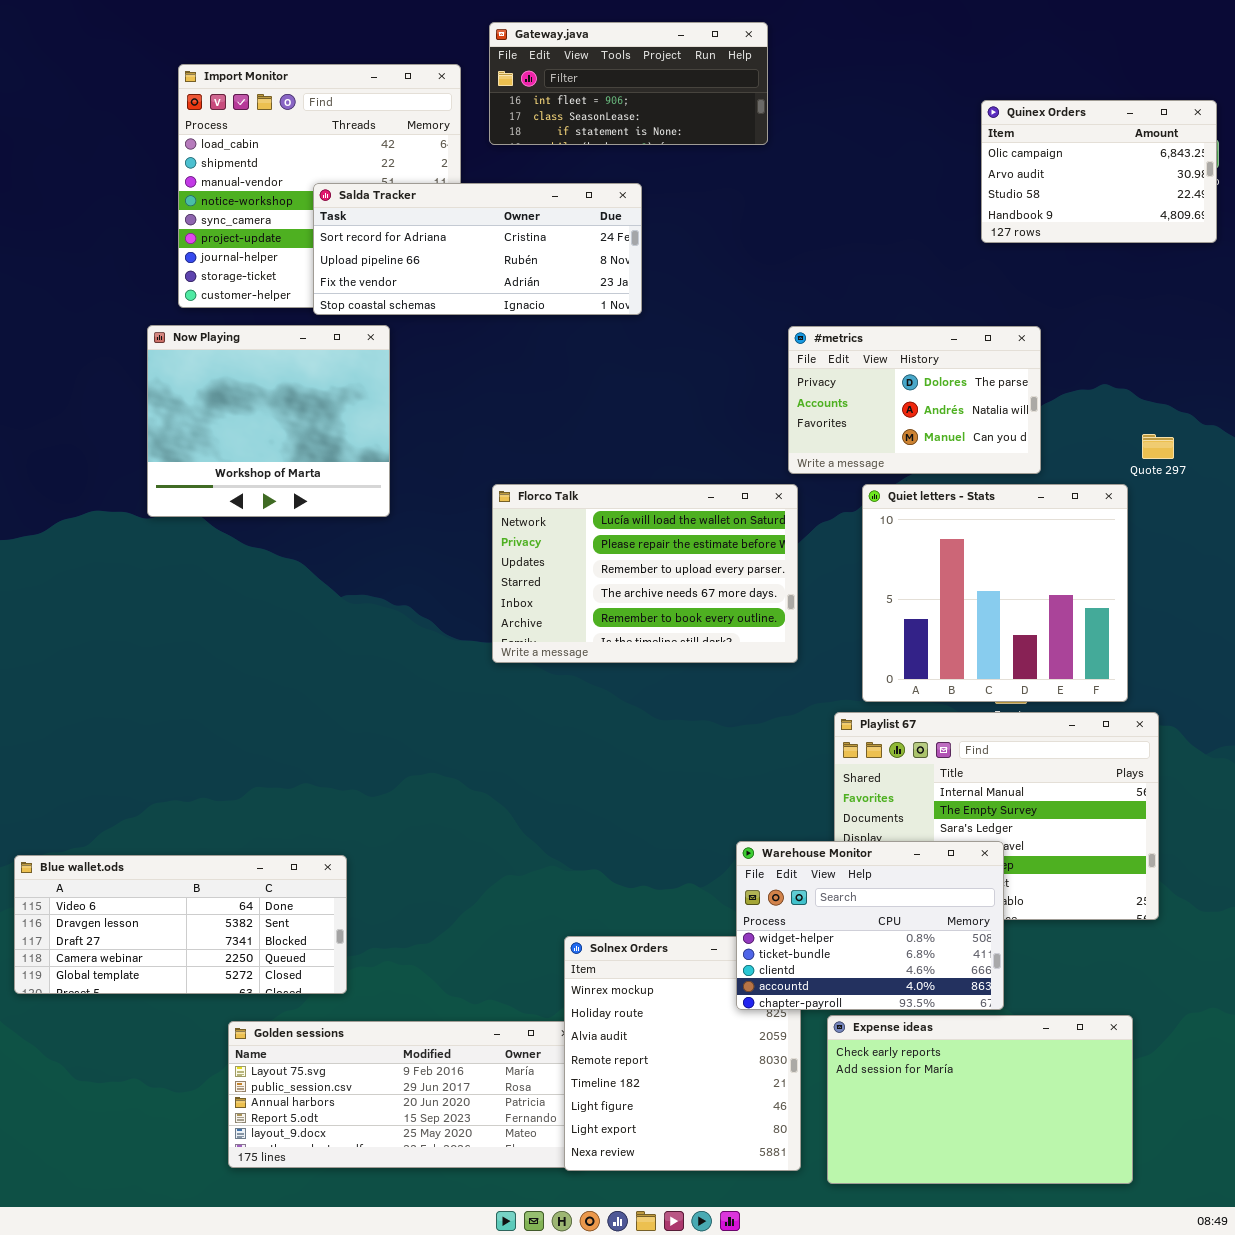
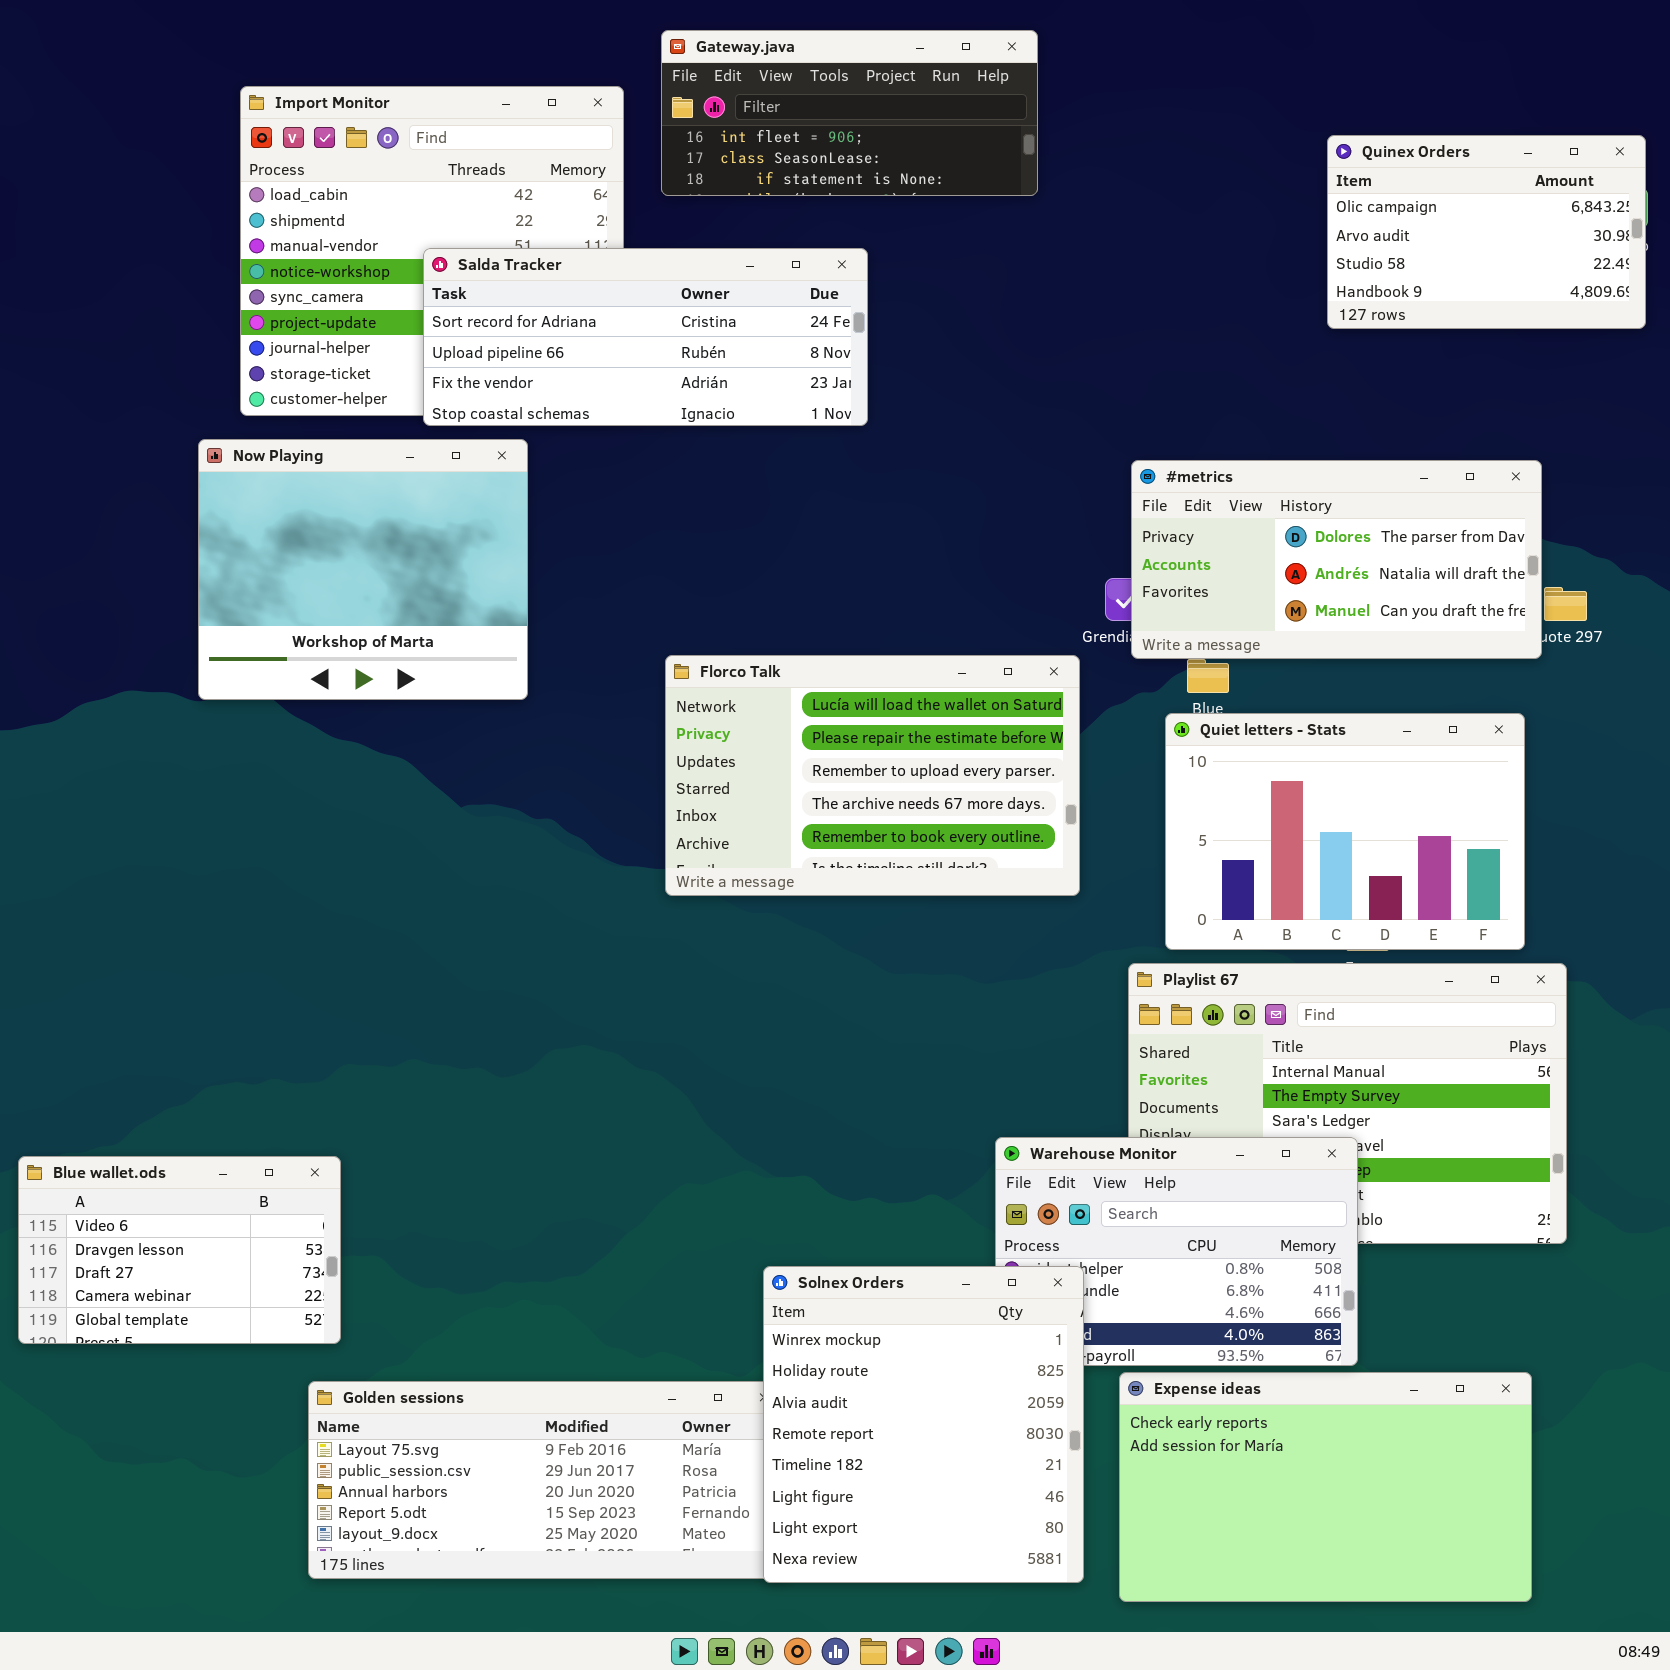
#metrics: [788,326,1041,474] -> [1131,460,1542,659], moved, resized
Quiet letters - Stats: [862,484,1128,702] -> [1165,713,1525,950], resized
Blue wallet.ods: [14,855,347,994] -> [18,1156,341,1344], resized
Solnex Orders: [564,936,801,1171] -> [763,1266,1084,1583], raised

